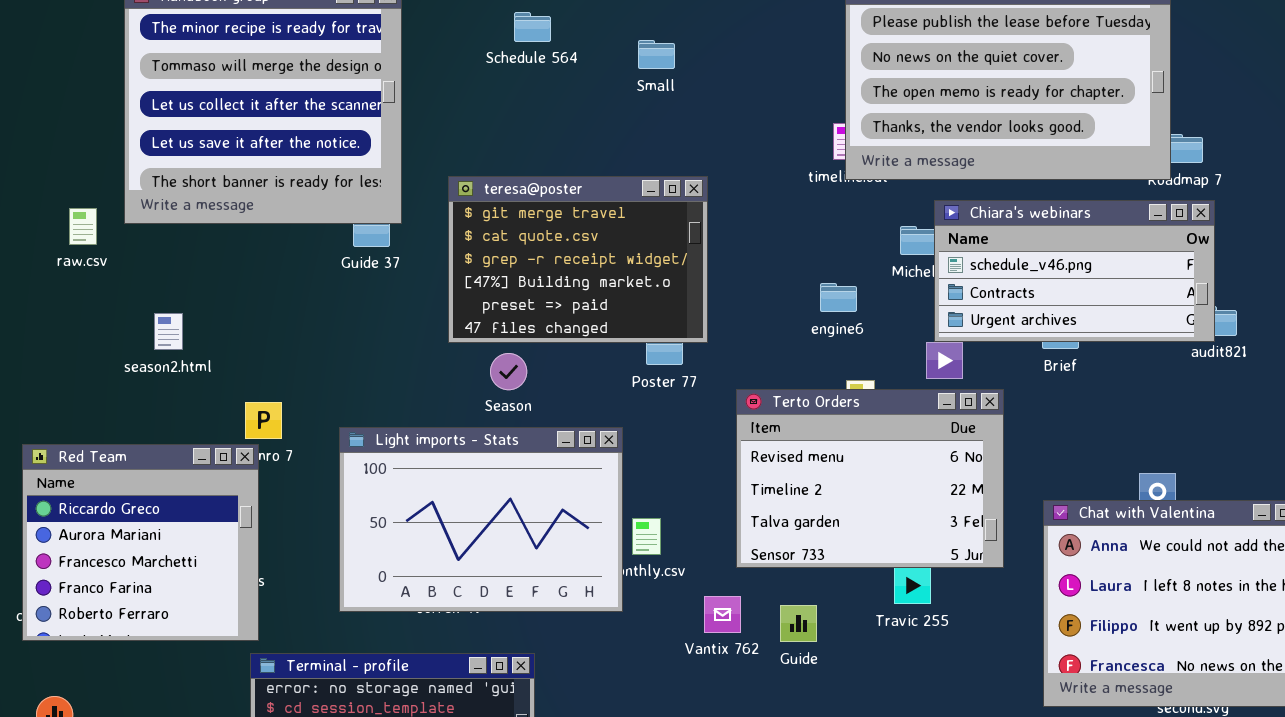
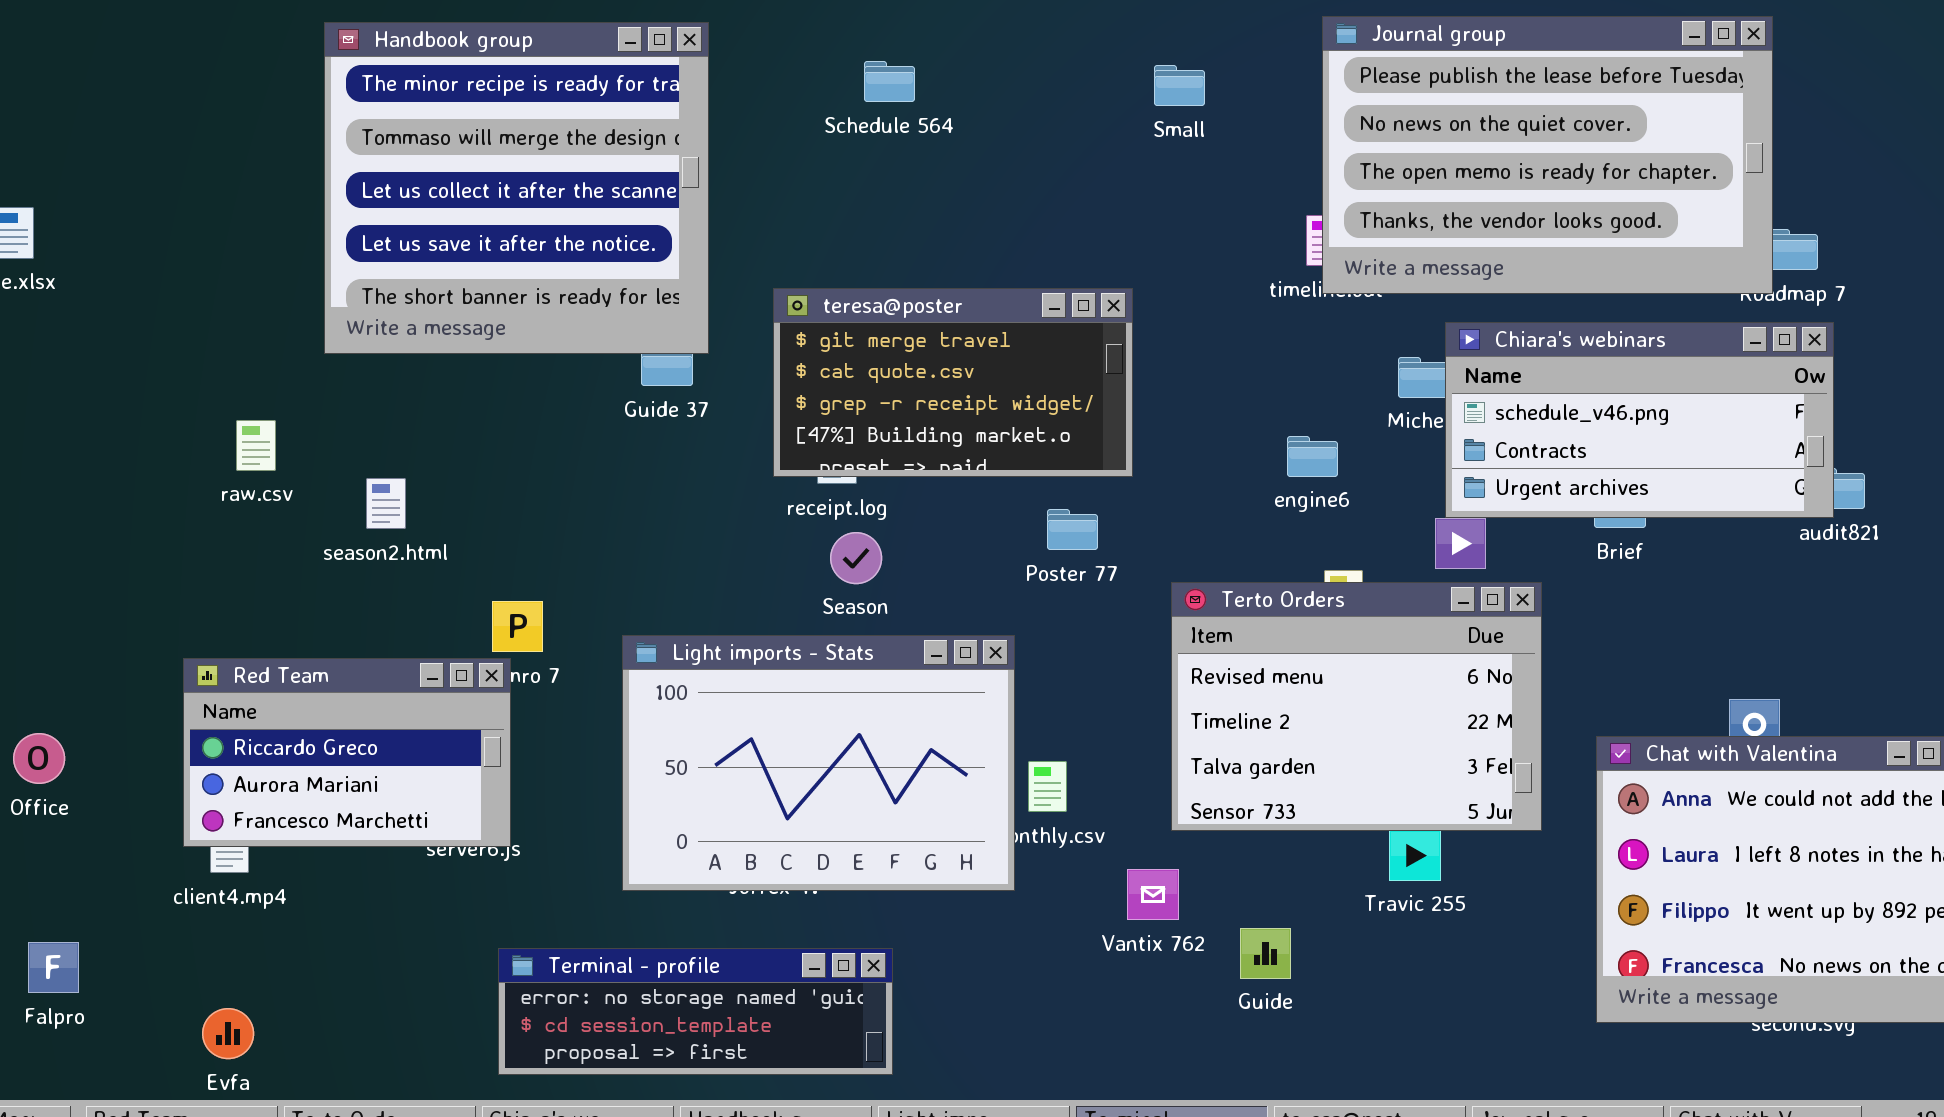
Small: [638,40,675,69] -> [1154,65,1205,106], moved
teresa@poster: [448,176,708,343] -> [773,288,1133,477], resized
raw.csv: [69,208,97,245] -> [236,420,276,471], moved
Red Team: [22,444,259,641] -> [183,658,511,847], resized
Guide: [780,605,817,642] -> [1240,928,1291,979], moved

